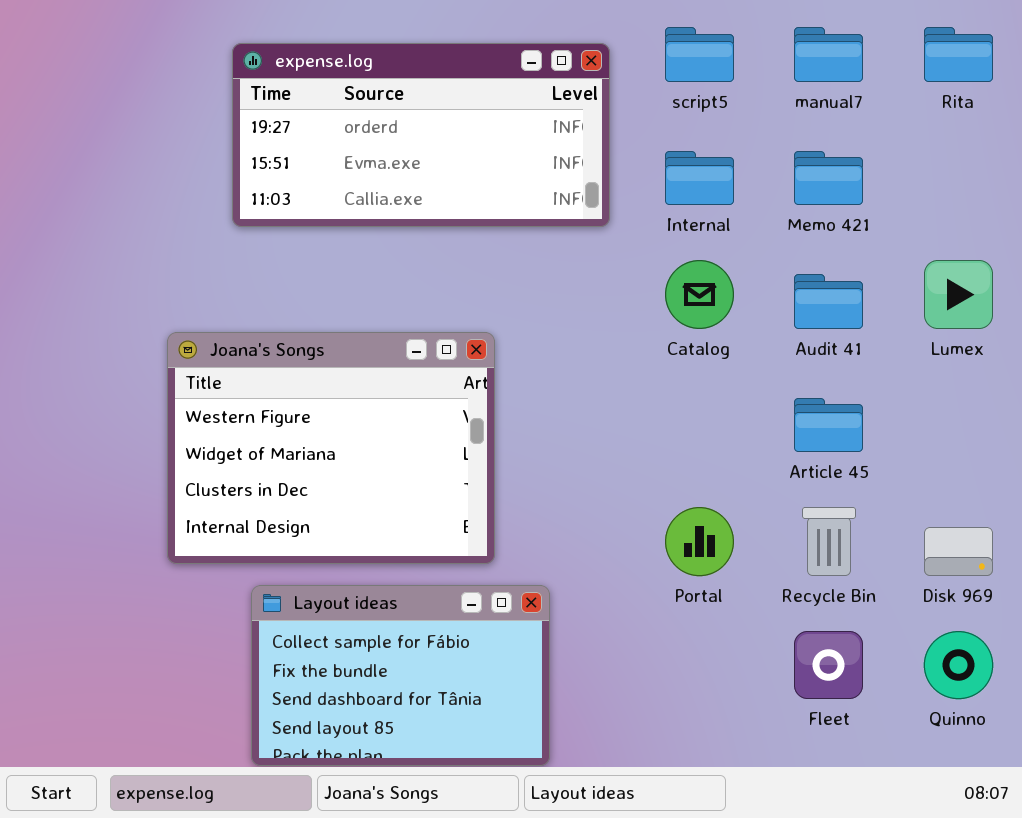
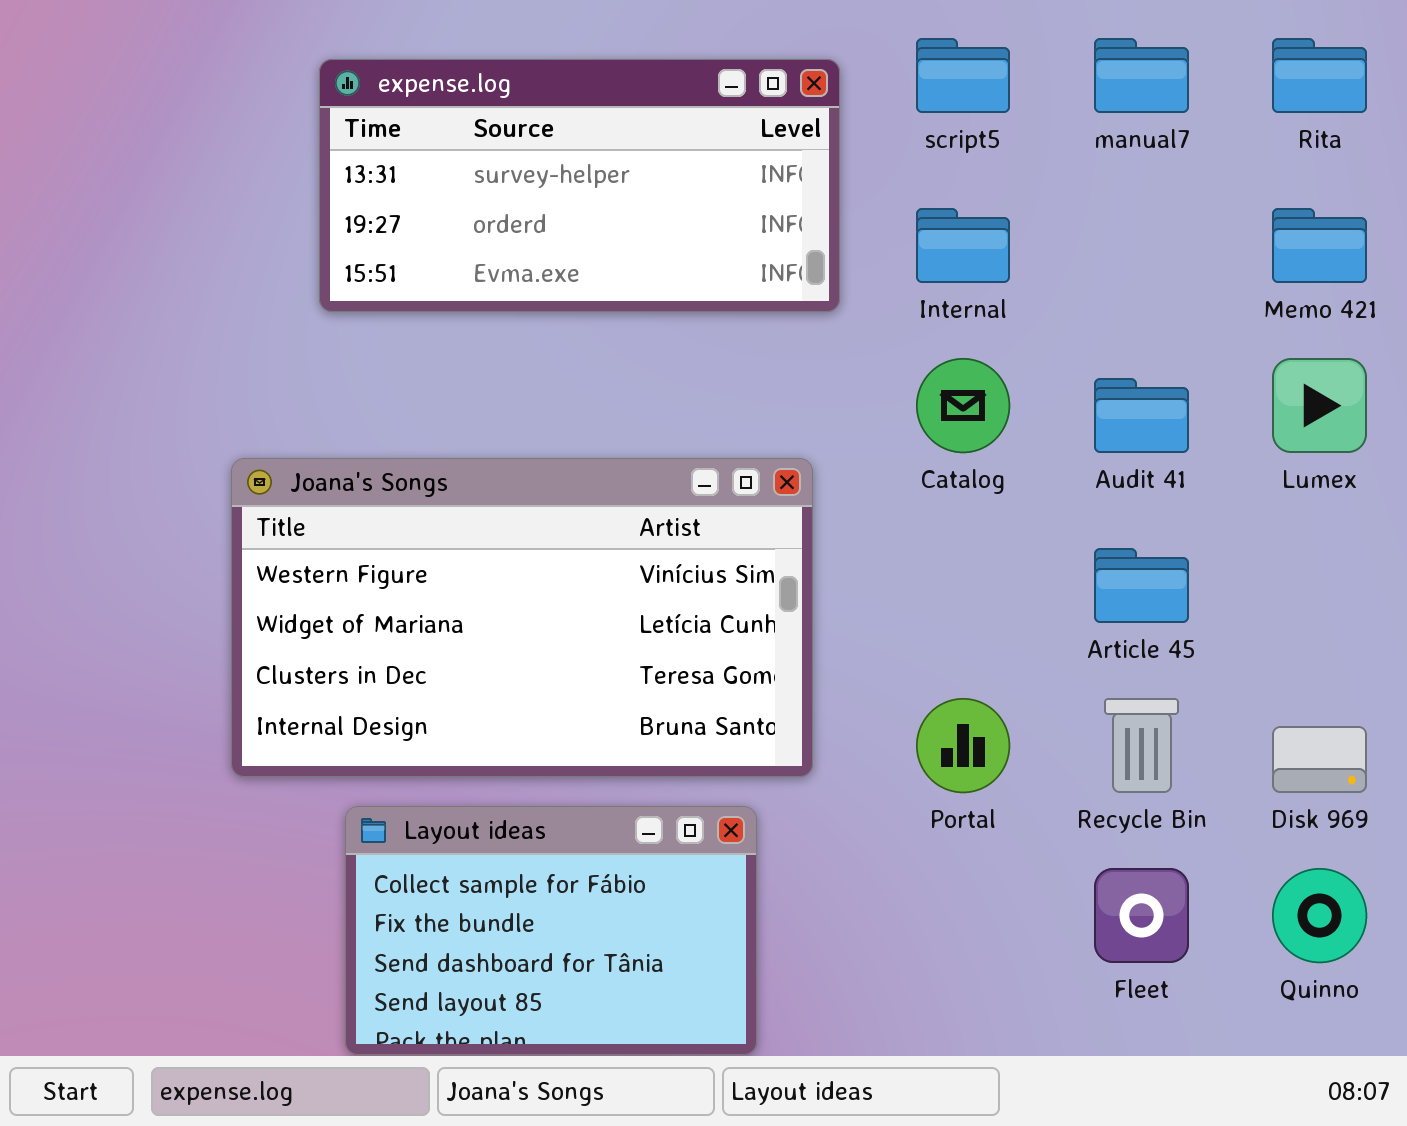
expense.log: [232,43,610,227] -> [319,59,840,312], scrolled up 1 row
Memo 421: [794,151,863,205] -> [1272,208,1367,283], moved
Joana's Songs: [167,332,495,564] -> [231,458,813,777], resized

